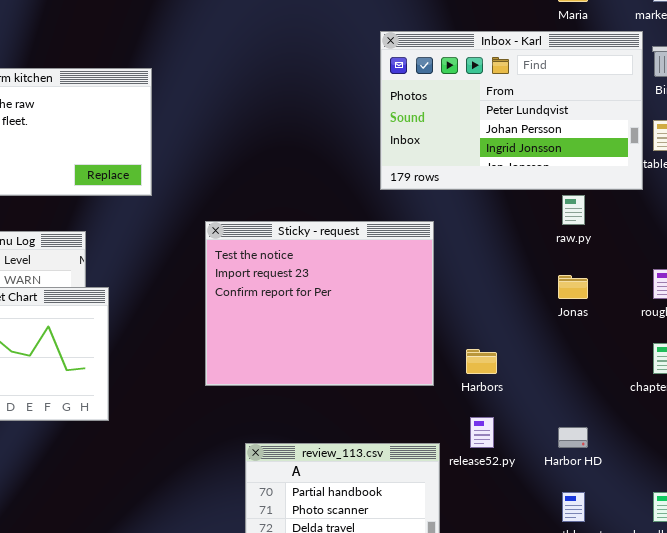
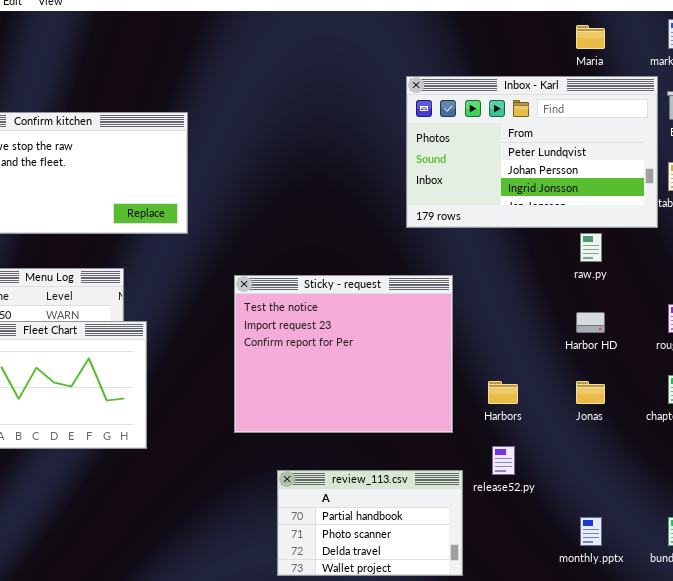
Sticky - request: [205,221,434,386] -> [234,275,453,433], moved
Jonas: [558,275,588,299] -> [576,381,605,404], moved
Harbor HD: [558,427,588,448] -> [576,312,605,333], moved

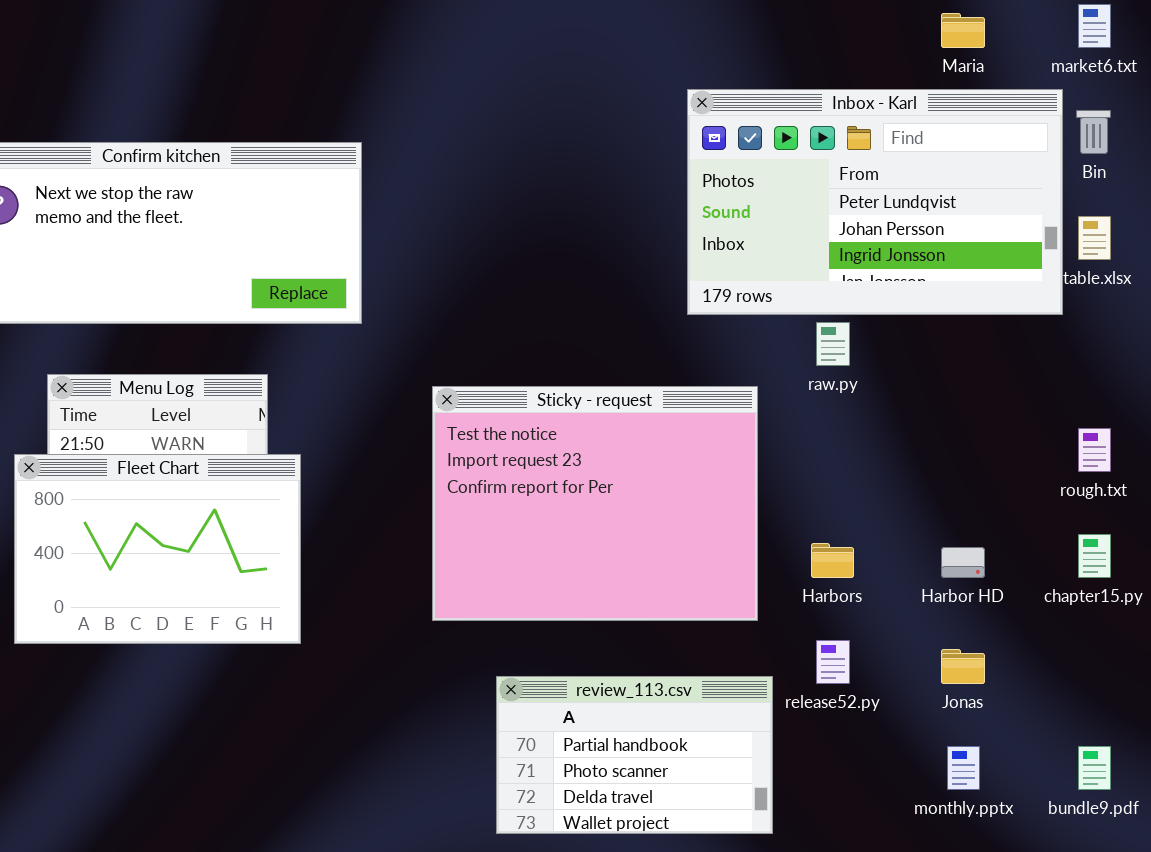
raw.py: [580,233,602,262] -> [816,322,850,366], moved
Harbor HD: [576,312,605,333] -> [941,547,985,578], moved
Jonas: [576,381,605,404] -> [941,649,985,684], moved

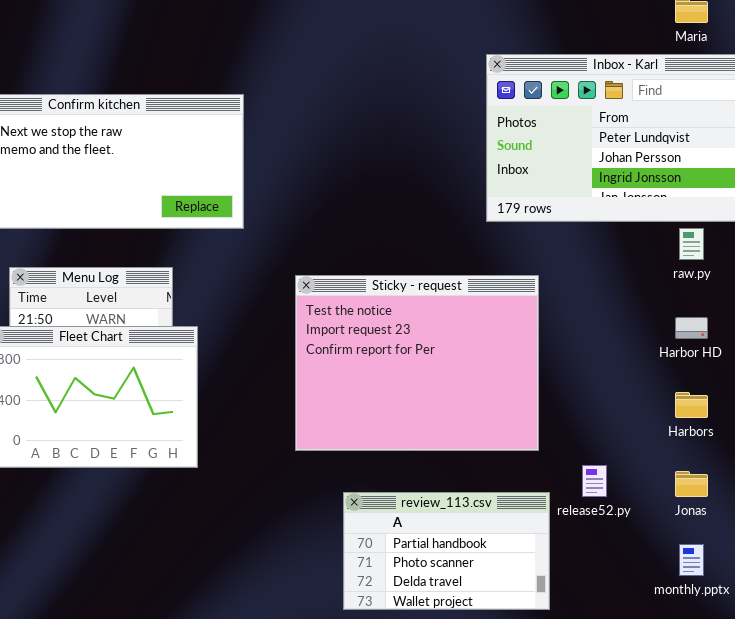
raw.py: [816,322,850,366] -> [679,228,704,260], moved
Harbors: [811,543,854,578] -> [675,392,708,418], moved
Harbor HD: [941,547,985,578] -> [675,317,708,339], moved

